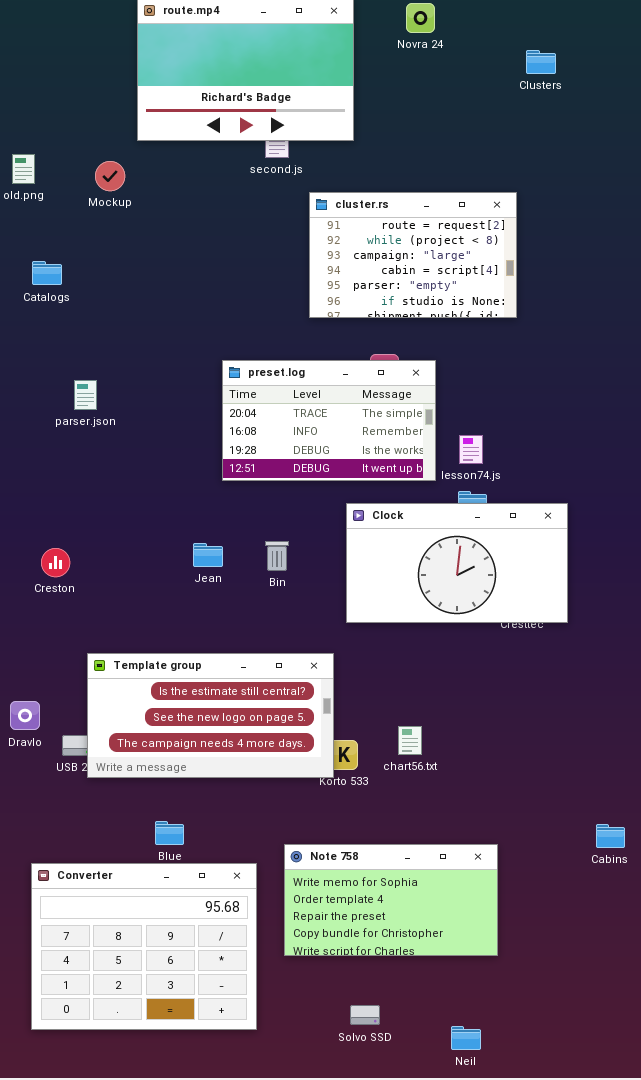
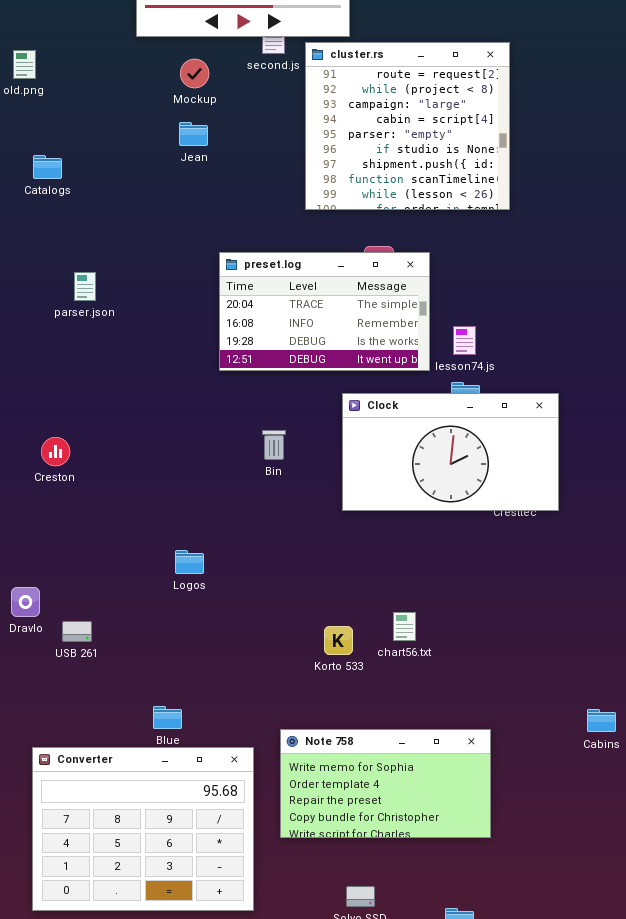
Mockup: [95,161,125,191] -> [180,59,209,88], moved
cluster.rs: [309,192,517,318] -> [305,42,510,210], resized
Jean: [193,543,223,567] -> [179,122,208,146], moved
Template group: [87,653,334,778] -> none, closed

